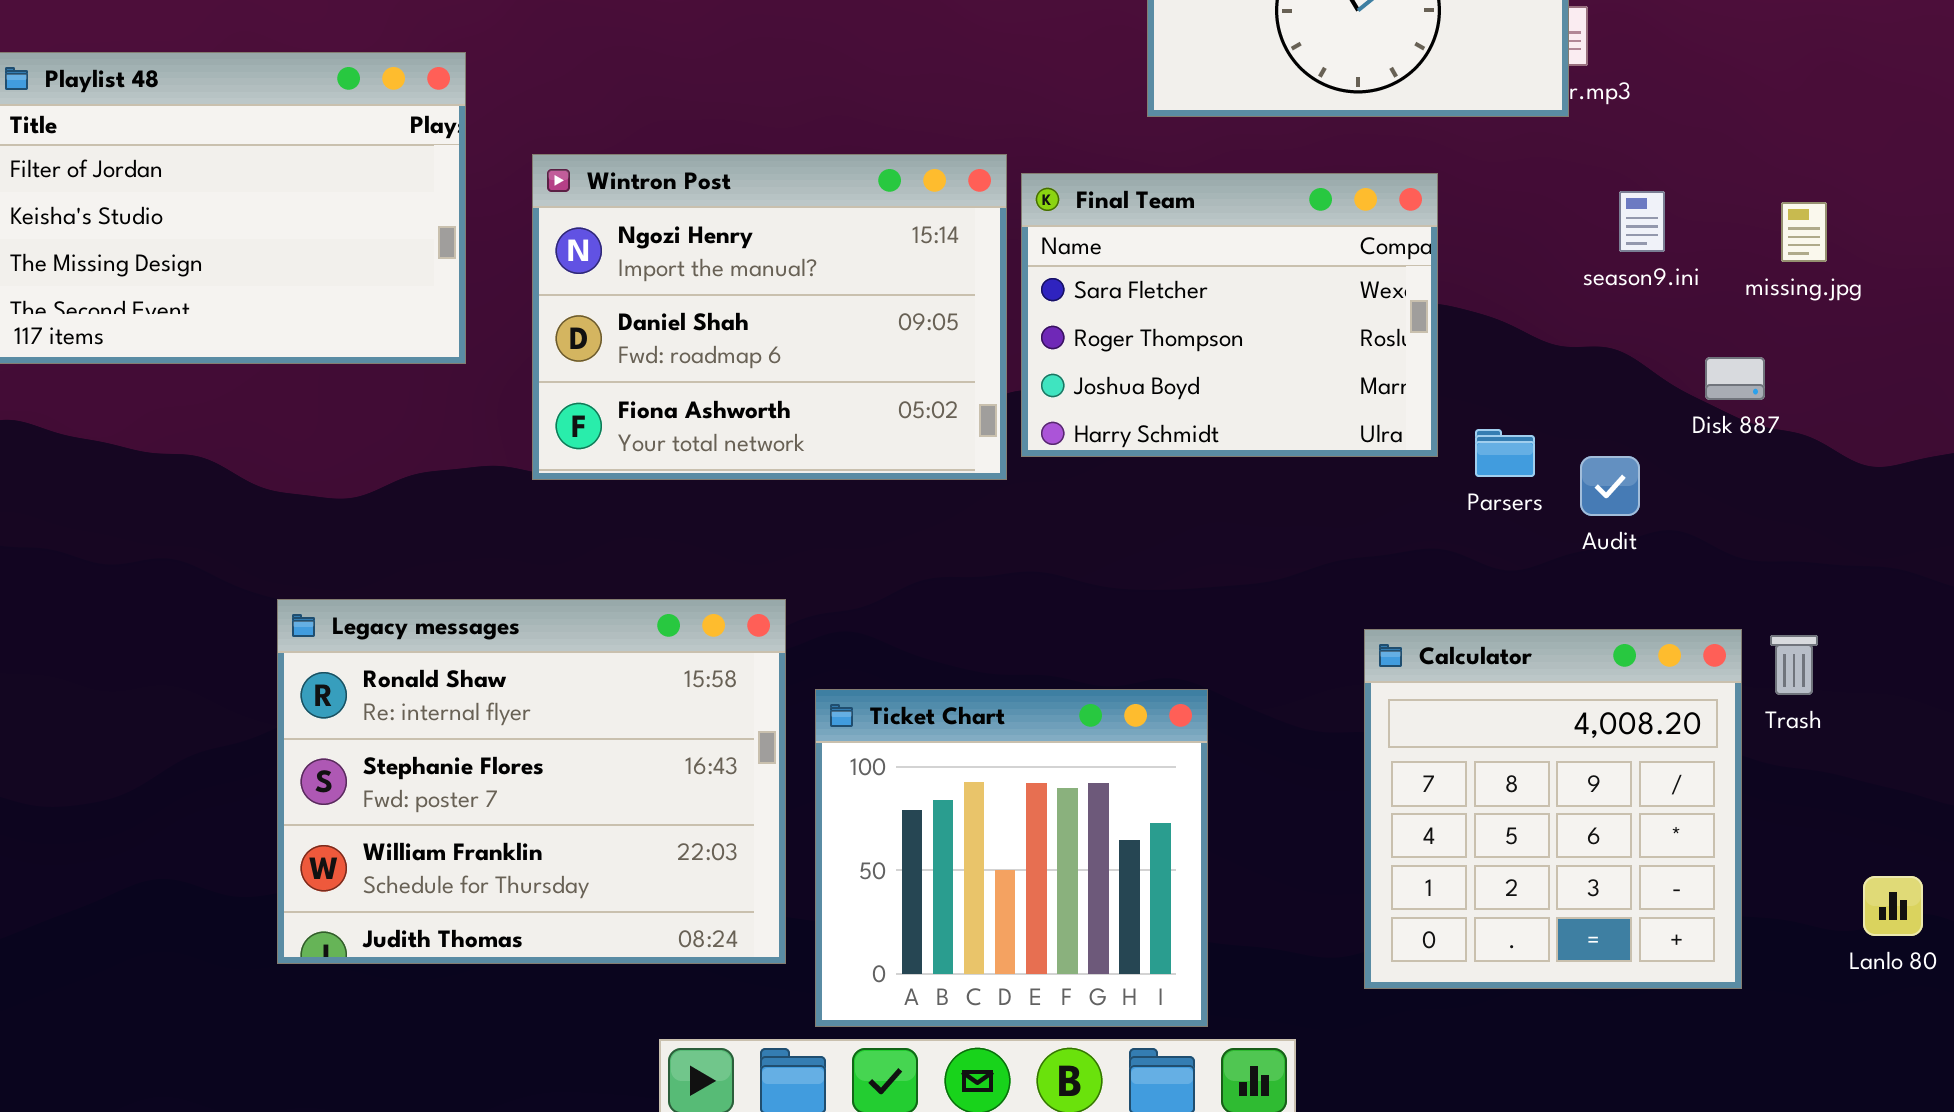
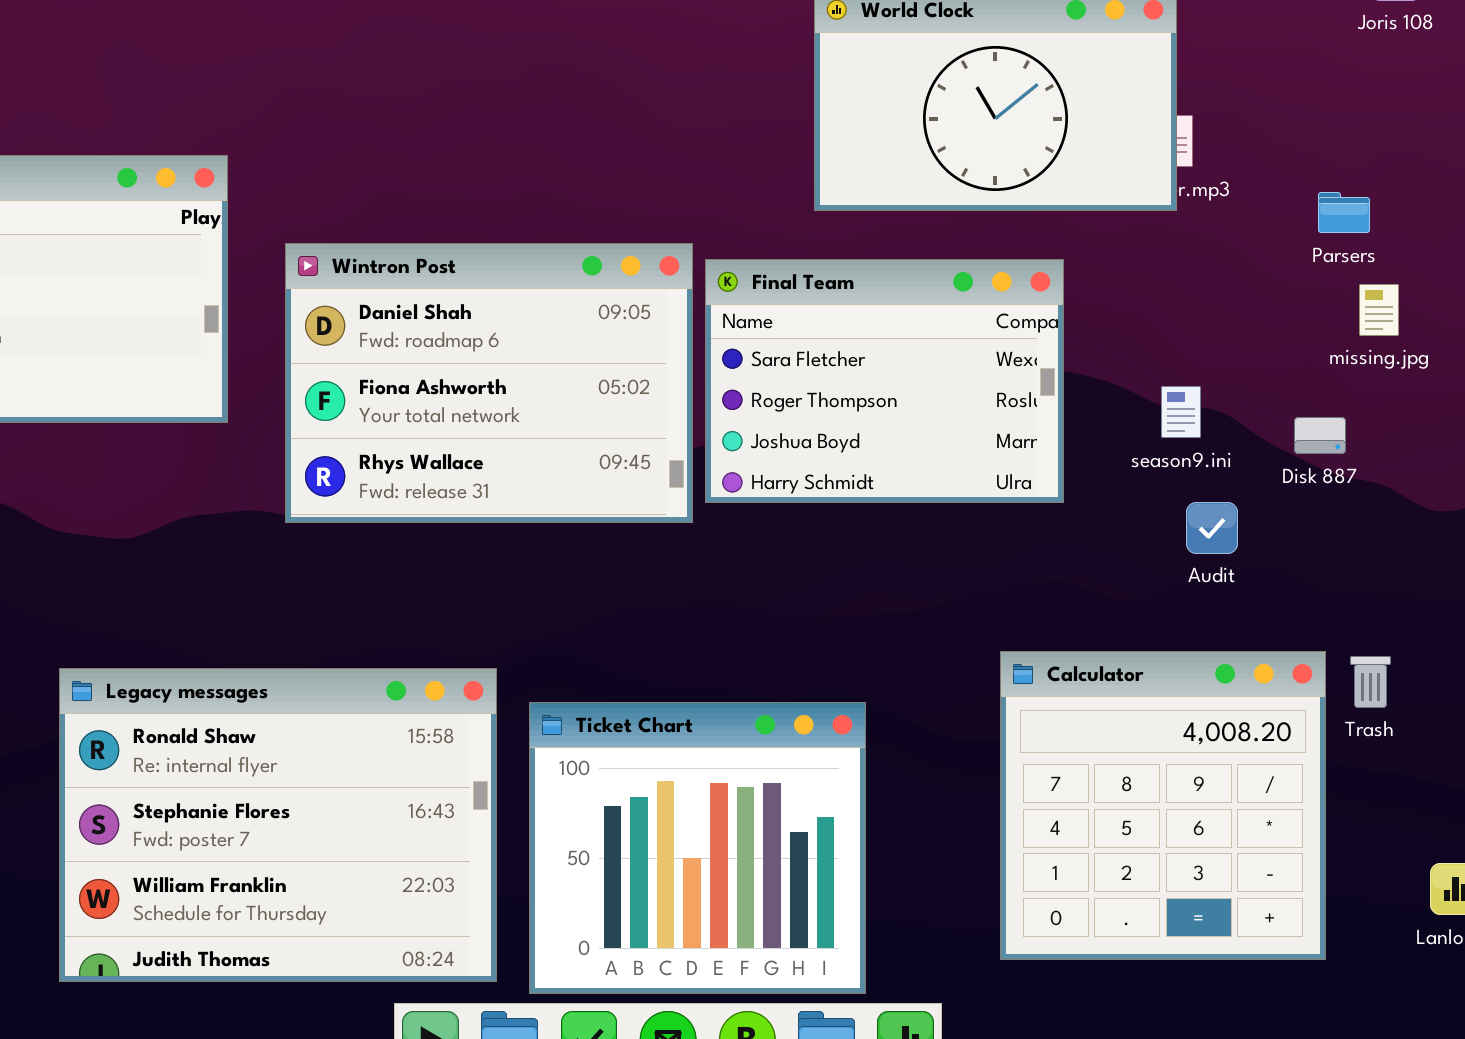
Wintron Post: [532,154,1007,480] -> [285,243,693,523], scrolled down 1 row
season9.ini: [1619,191,1665,252] -> [1161,386,1201,438], moved
Parsers: [1475,429,1535,477] -> [1318,192,1370,233], moved
Legacy messages: [277,599,786,964] -> [59,668,497,982], moved

